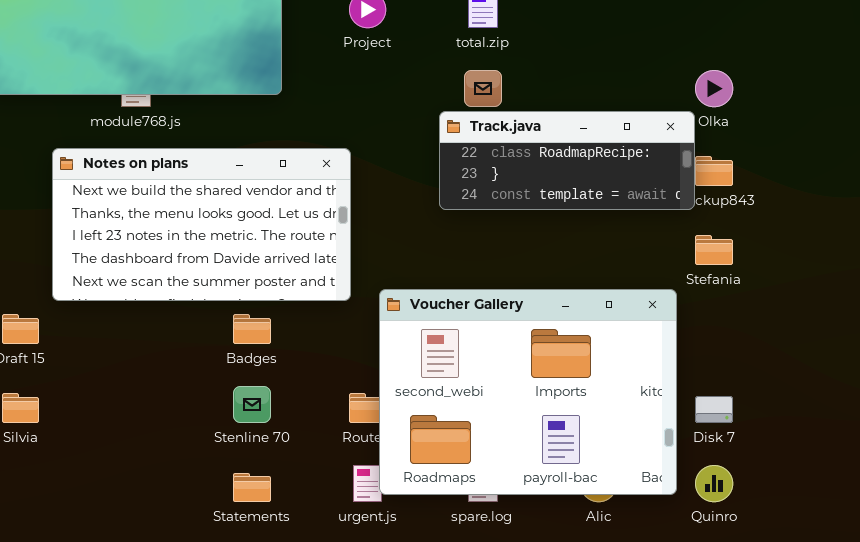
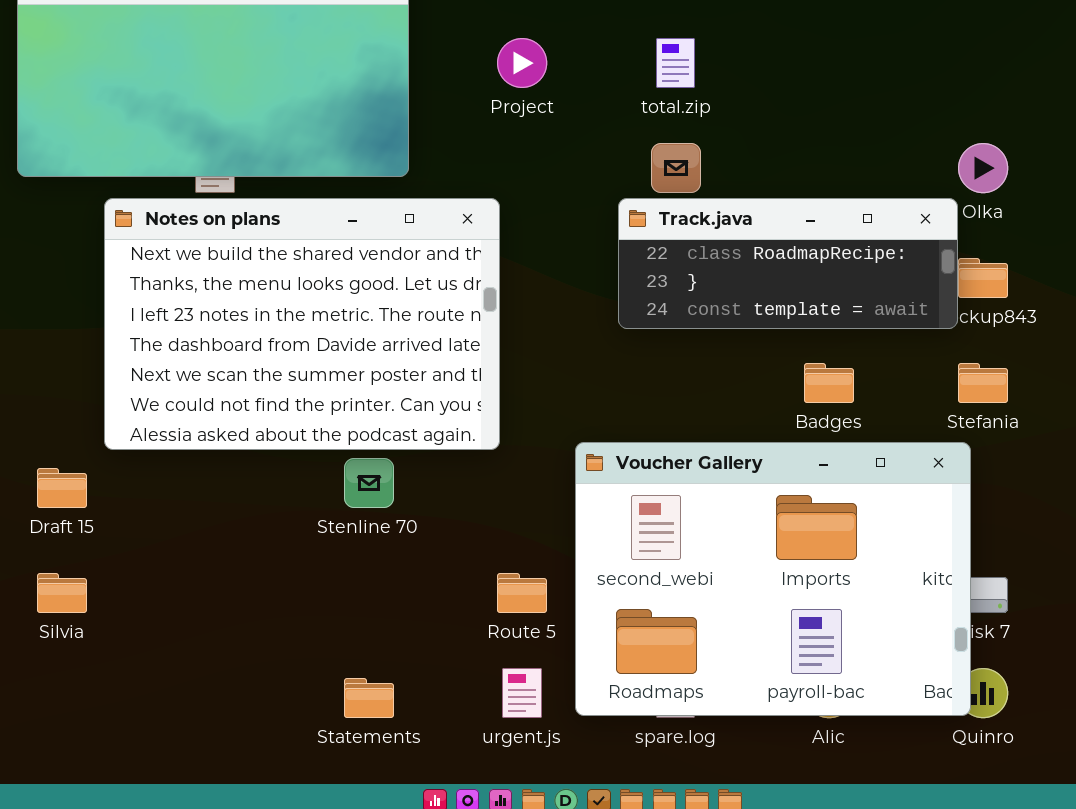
Notes on plans: [52,148,351,301] -> [104,198,500,450], resized
Voucher Gallery: [379,289,677,495] -> [575,442,971,716], moved
Badges: [233,314,271,344] -> [804,363,854,403], moved
Stenline 70: [233,386,271,423] -> [344,458,394,508], moved

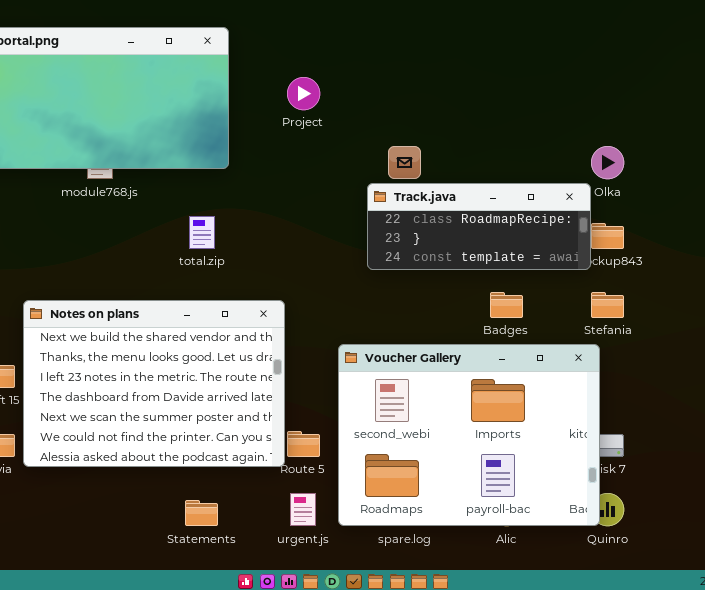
total.zip: [656,38,695,88] -> [189,216,215,249], moved
Notes on plans: [104,198,500,450] -> [23,300,285,467], moved

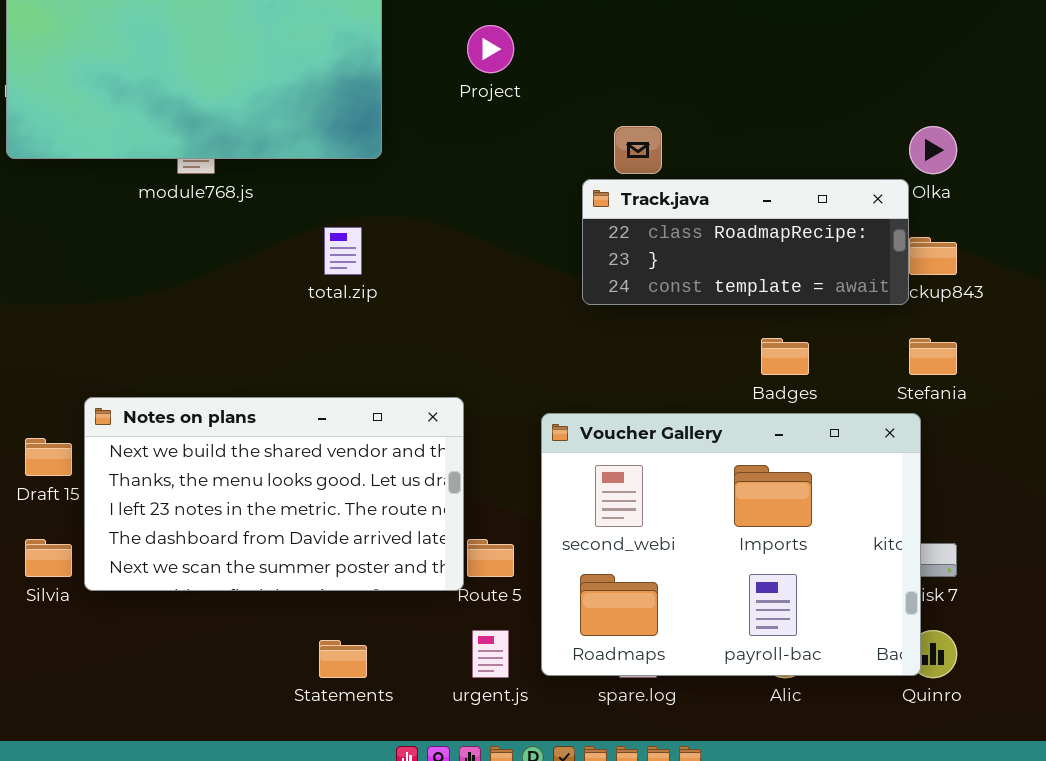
Notes on plans: [23,300,285,467] -> [84,397,464,591], resized

